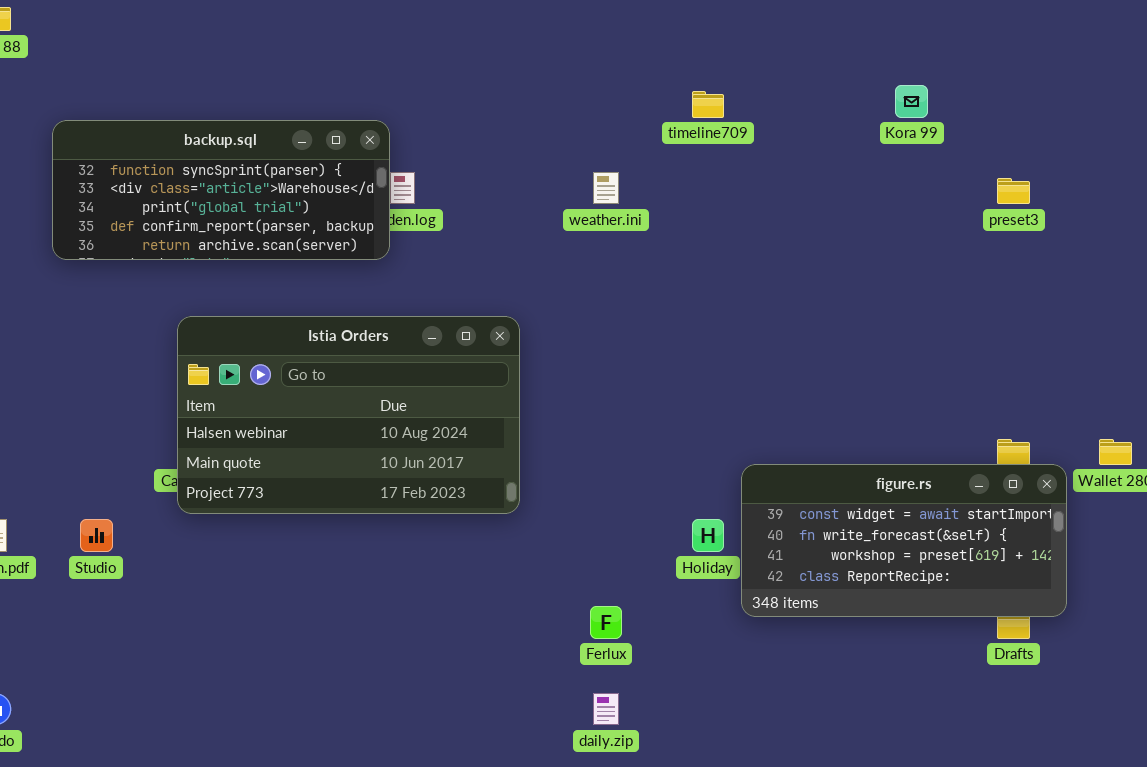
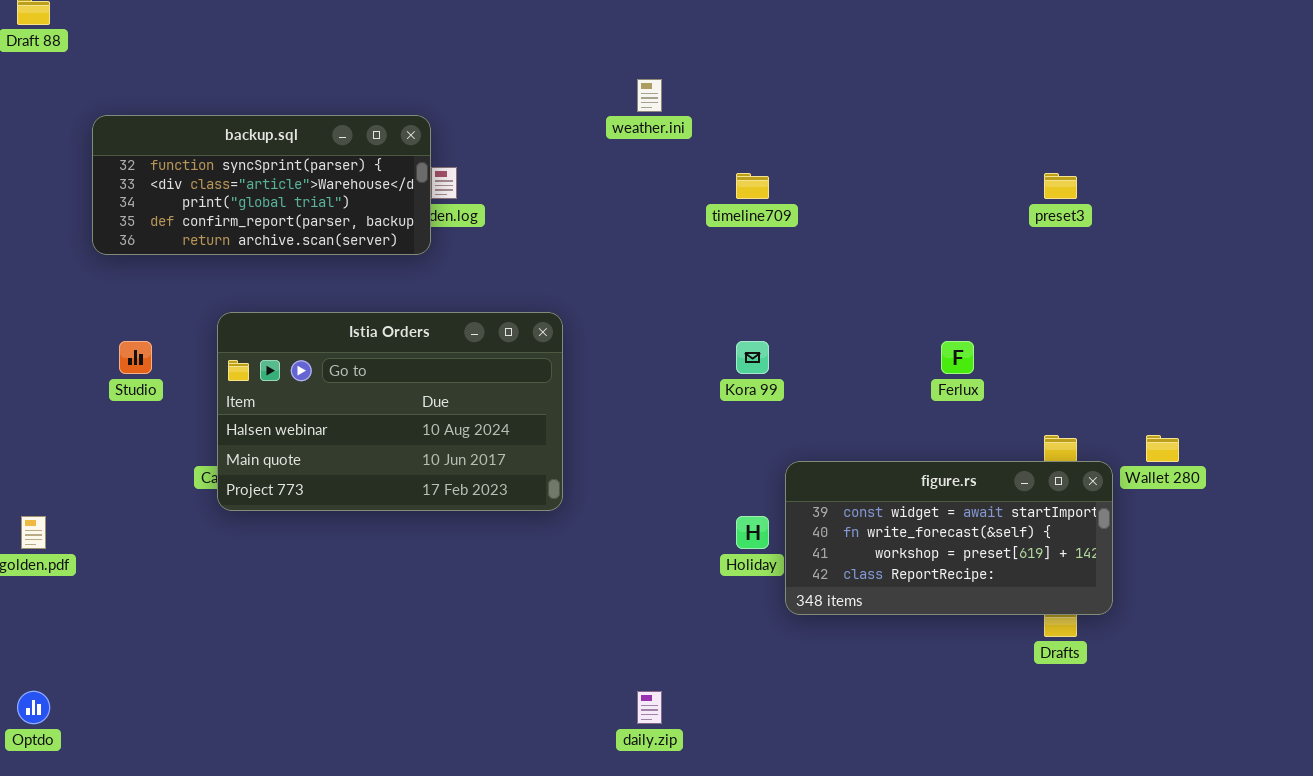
Kora 99: [895,85,928,118] -> [736,341,769,374], moved
timeline709: [692,91,724,118] -> [736,173,769,199], moved
weather.ini: [593,172,619,204] -> [637,79,662,112], moved
Studio: [80,519,113,552] -> [119,341,152,374], moved
Ferlux: [590,606,622,639] -> [941,341,974,374], moved

